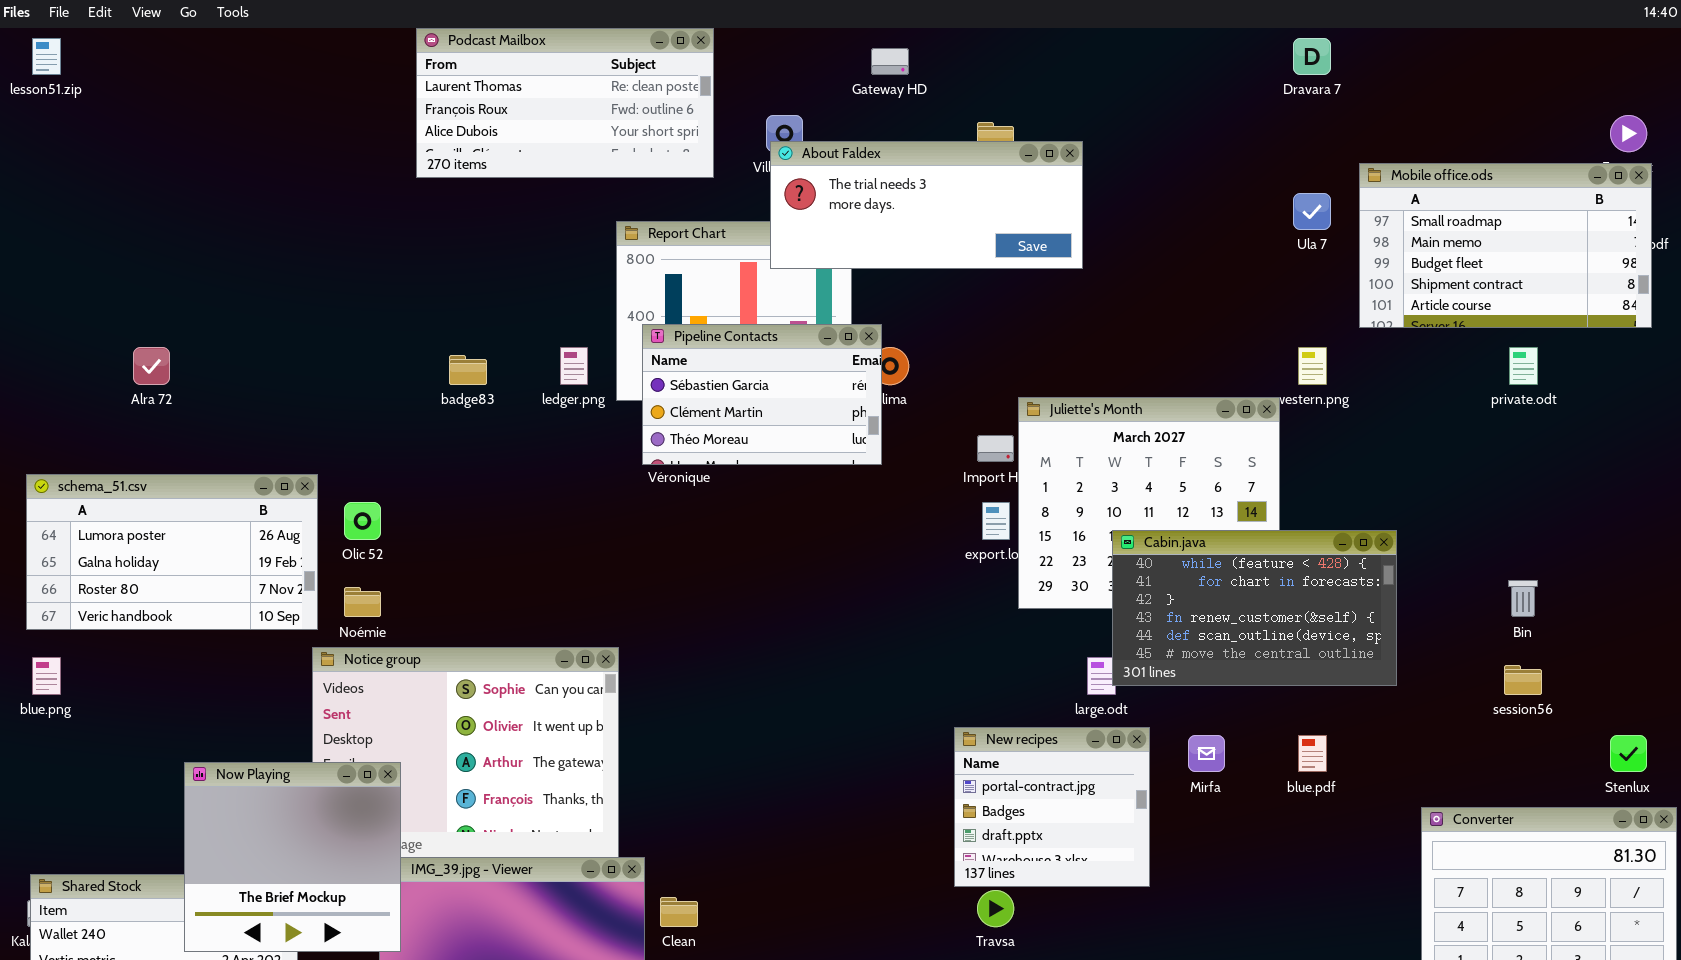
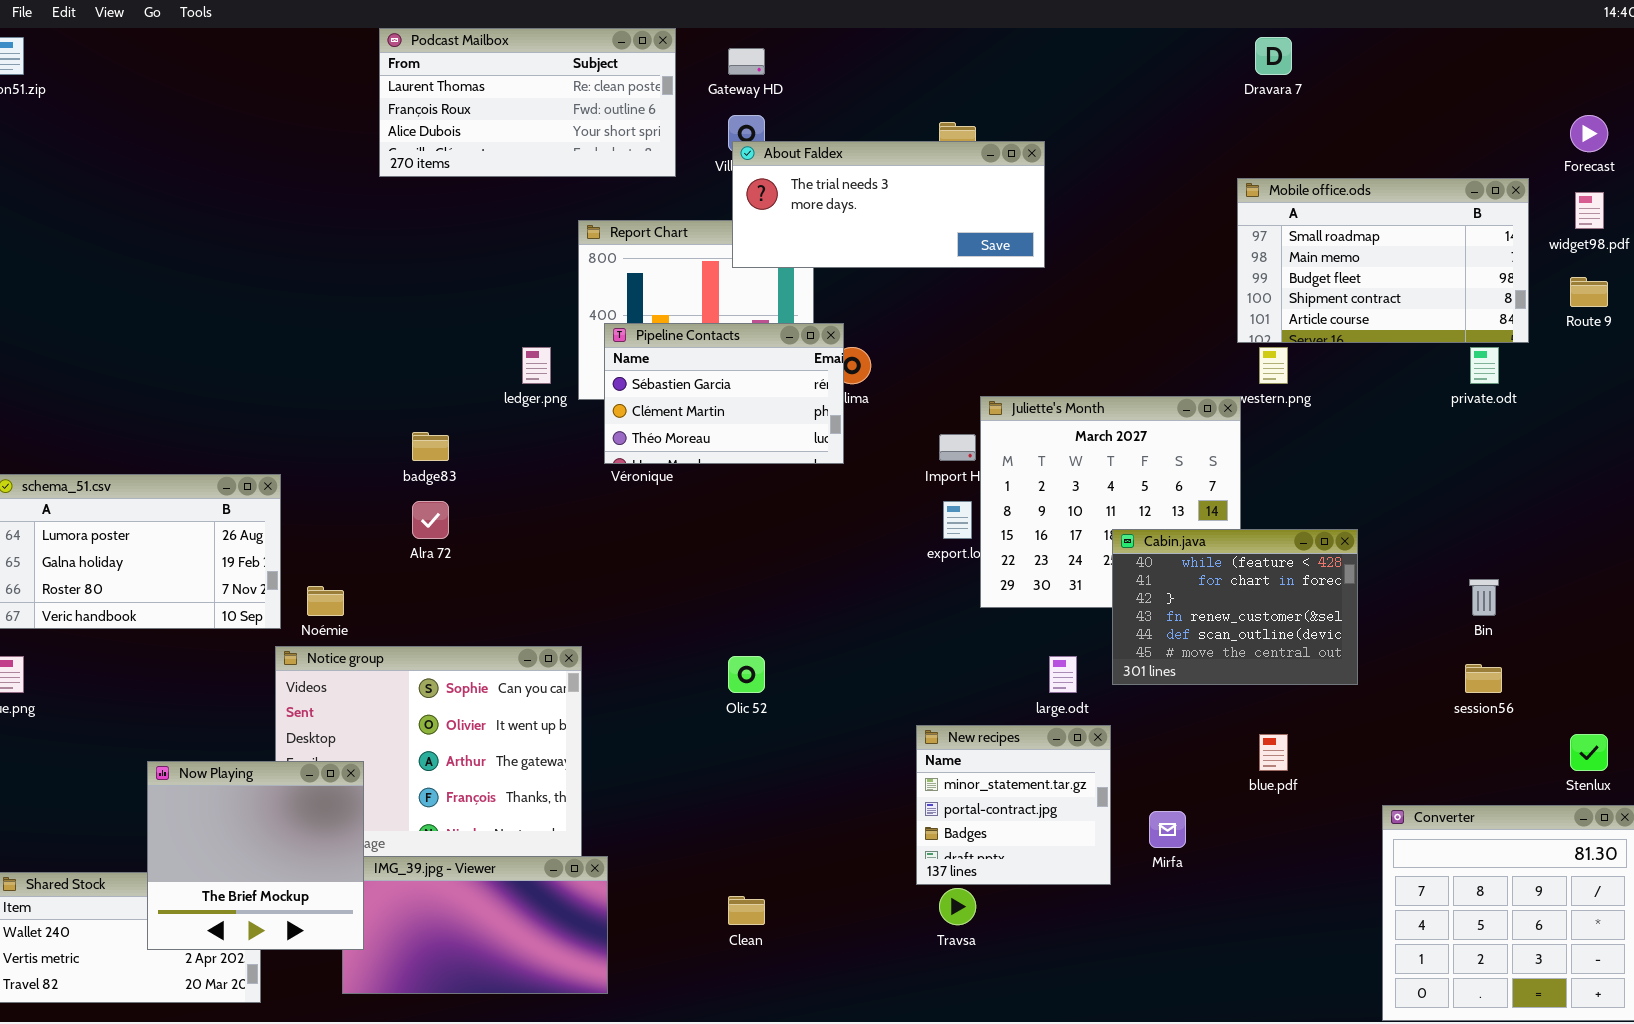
Gateway HD: [871,48,909,75] -> [728,48,765,75], moved
Mobile office.ods: [1359,163,1652,328] -> [1237,178,1529,343], moved
Alra 72: [133,347,170,385] -> [412,501,449,539], moved
badge83: [449,355,487,385] -> [412,432,449,461], moved
Olic 52: [344,502,381,540] -> [728,656,765,693], moved
Cabin.java: [1112,530,1397,686] -> [1112,529,1358,685], resized
New recipes: [954,727,1150,887] -> [916,725,1111,885], scrolled up 1 row
Mirfa: [1188,735,1225,772] -> [1149,811,1186,848], moved
Clean: [660,897,698,927] -> [728,896,765,925], moved

